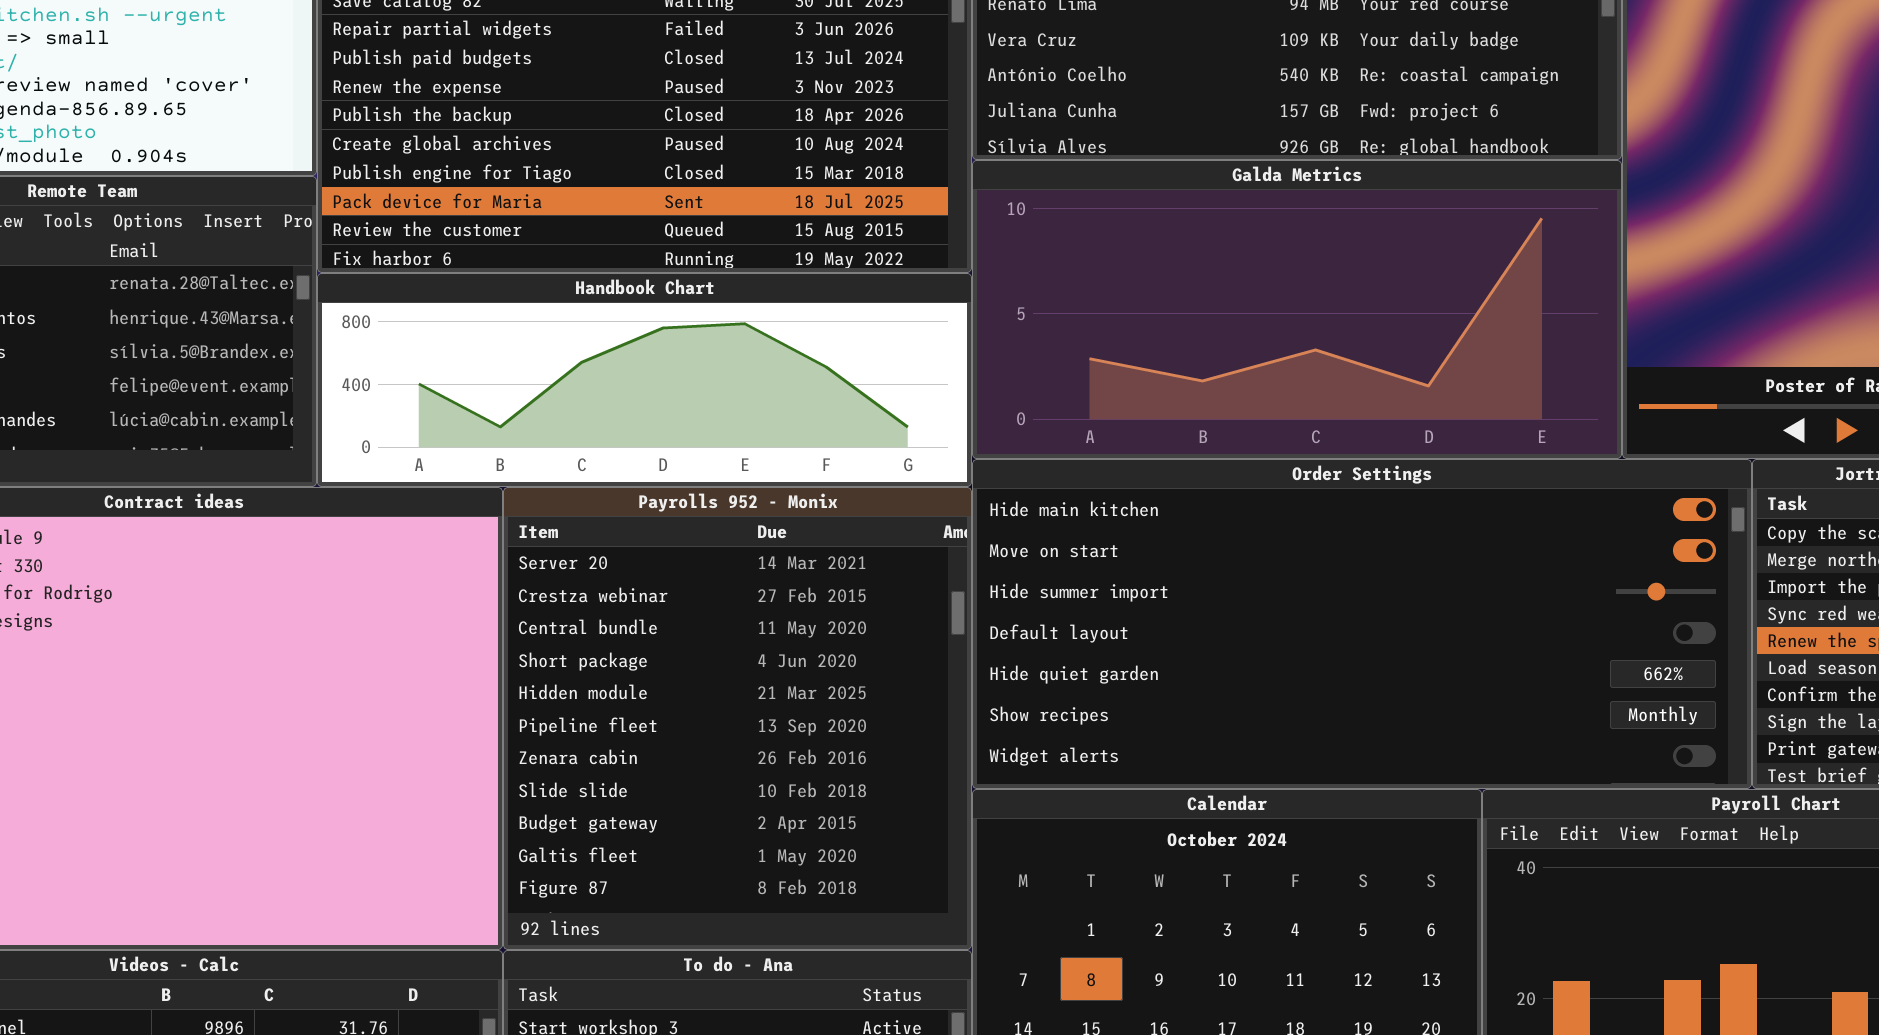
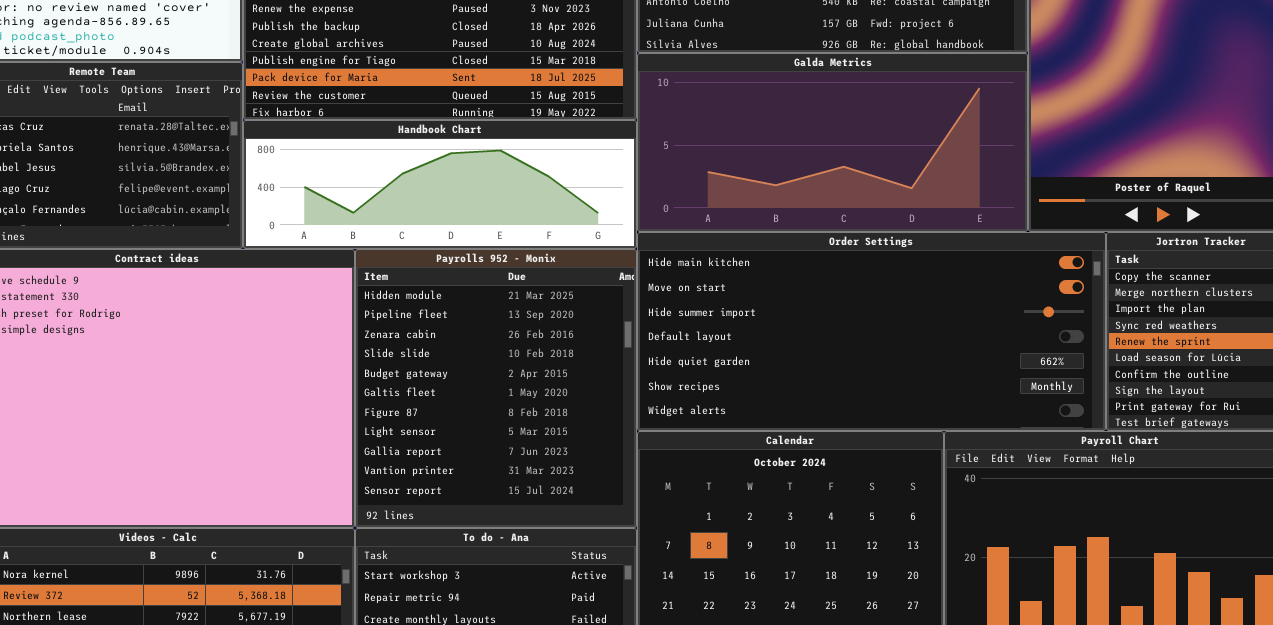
Payrolls 952 - Monix: [503,487,972,950] -> [355,249,637,528], scrolled down 4 rows

